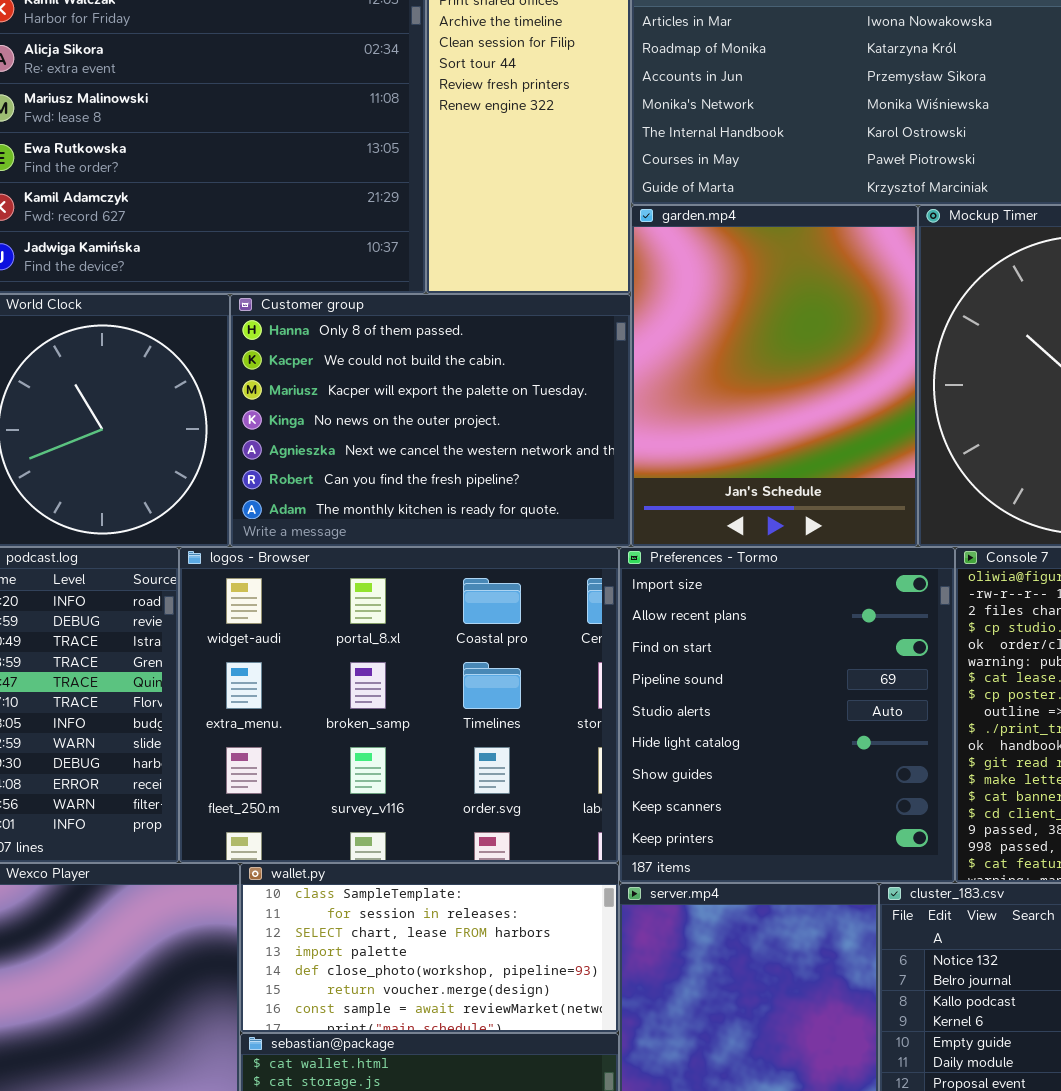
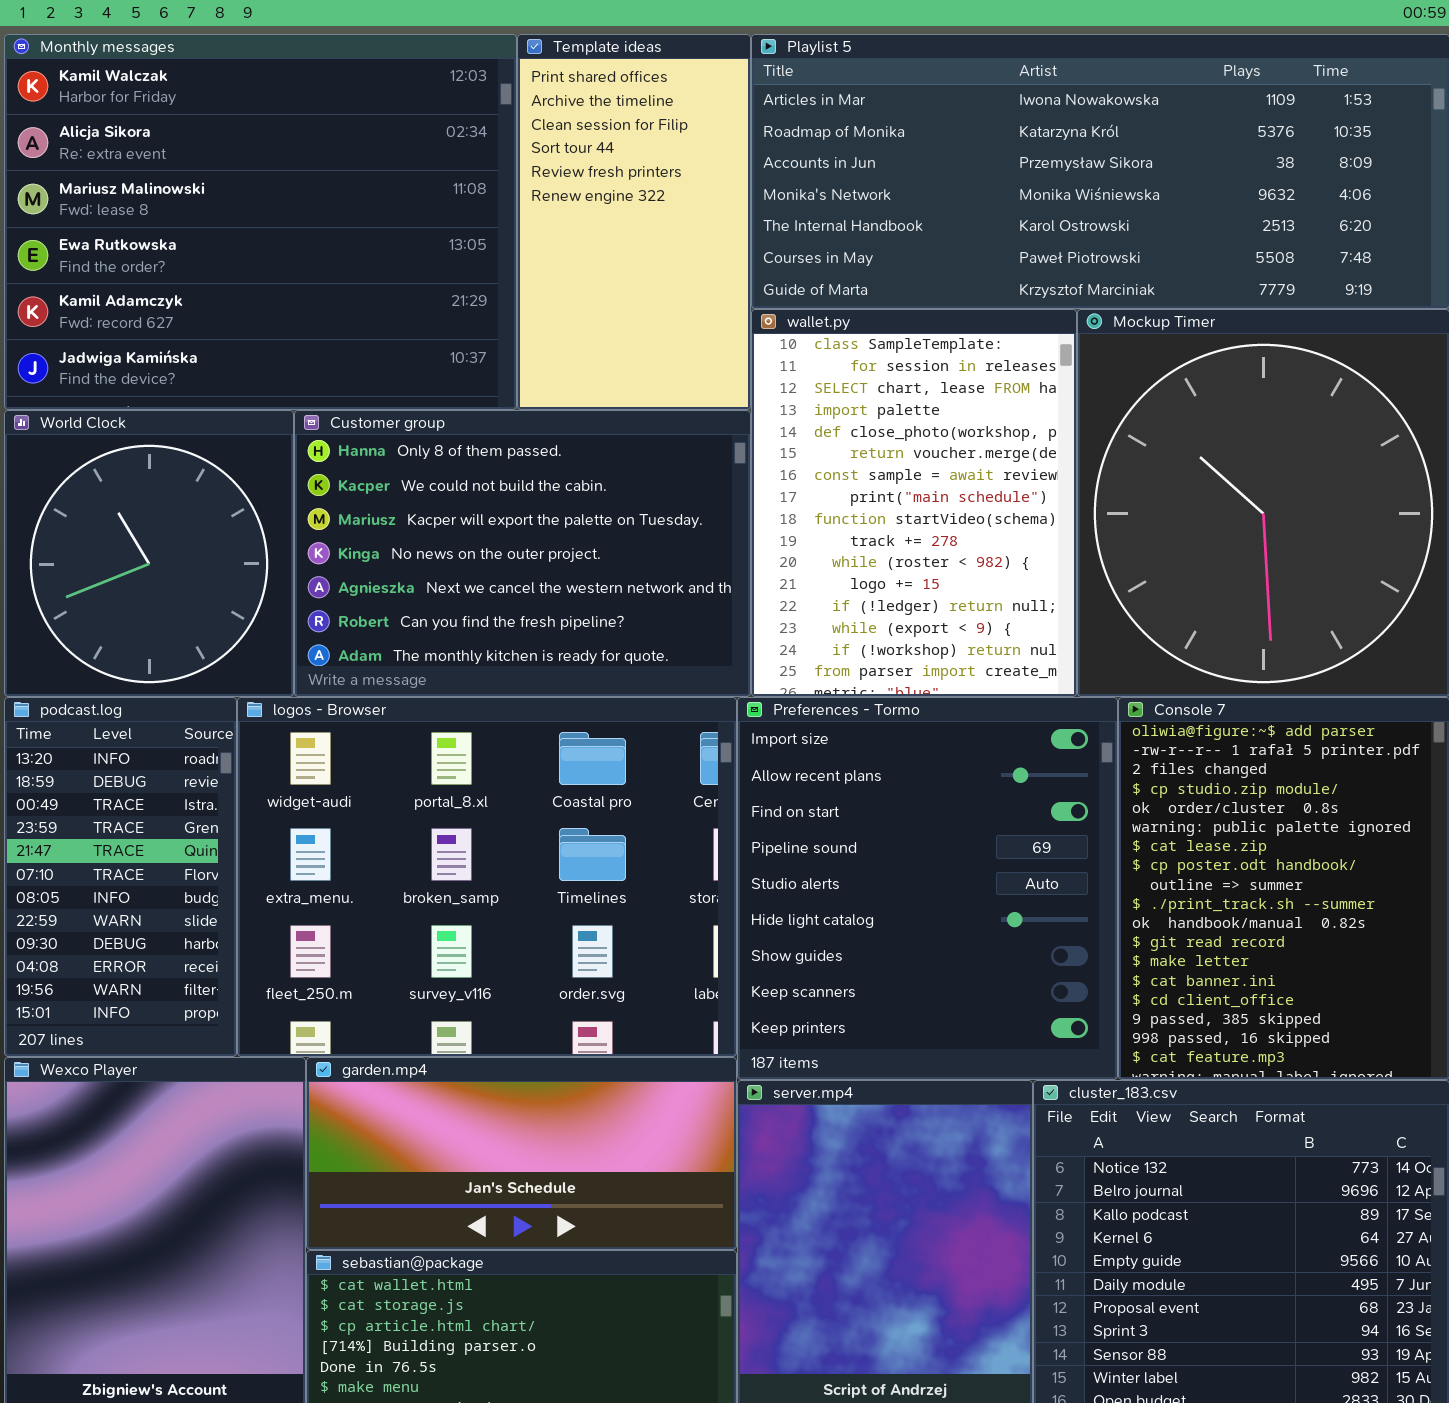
garden.mp4: [631,205,918,547] -> [306,1057,737,1250], moved, resized
wallet.py: [240,863,619,1033] -> [751,309,1077,697], moved, resized

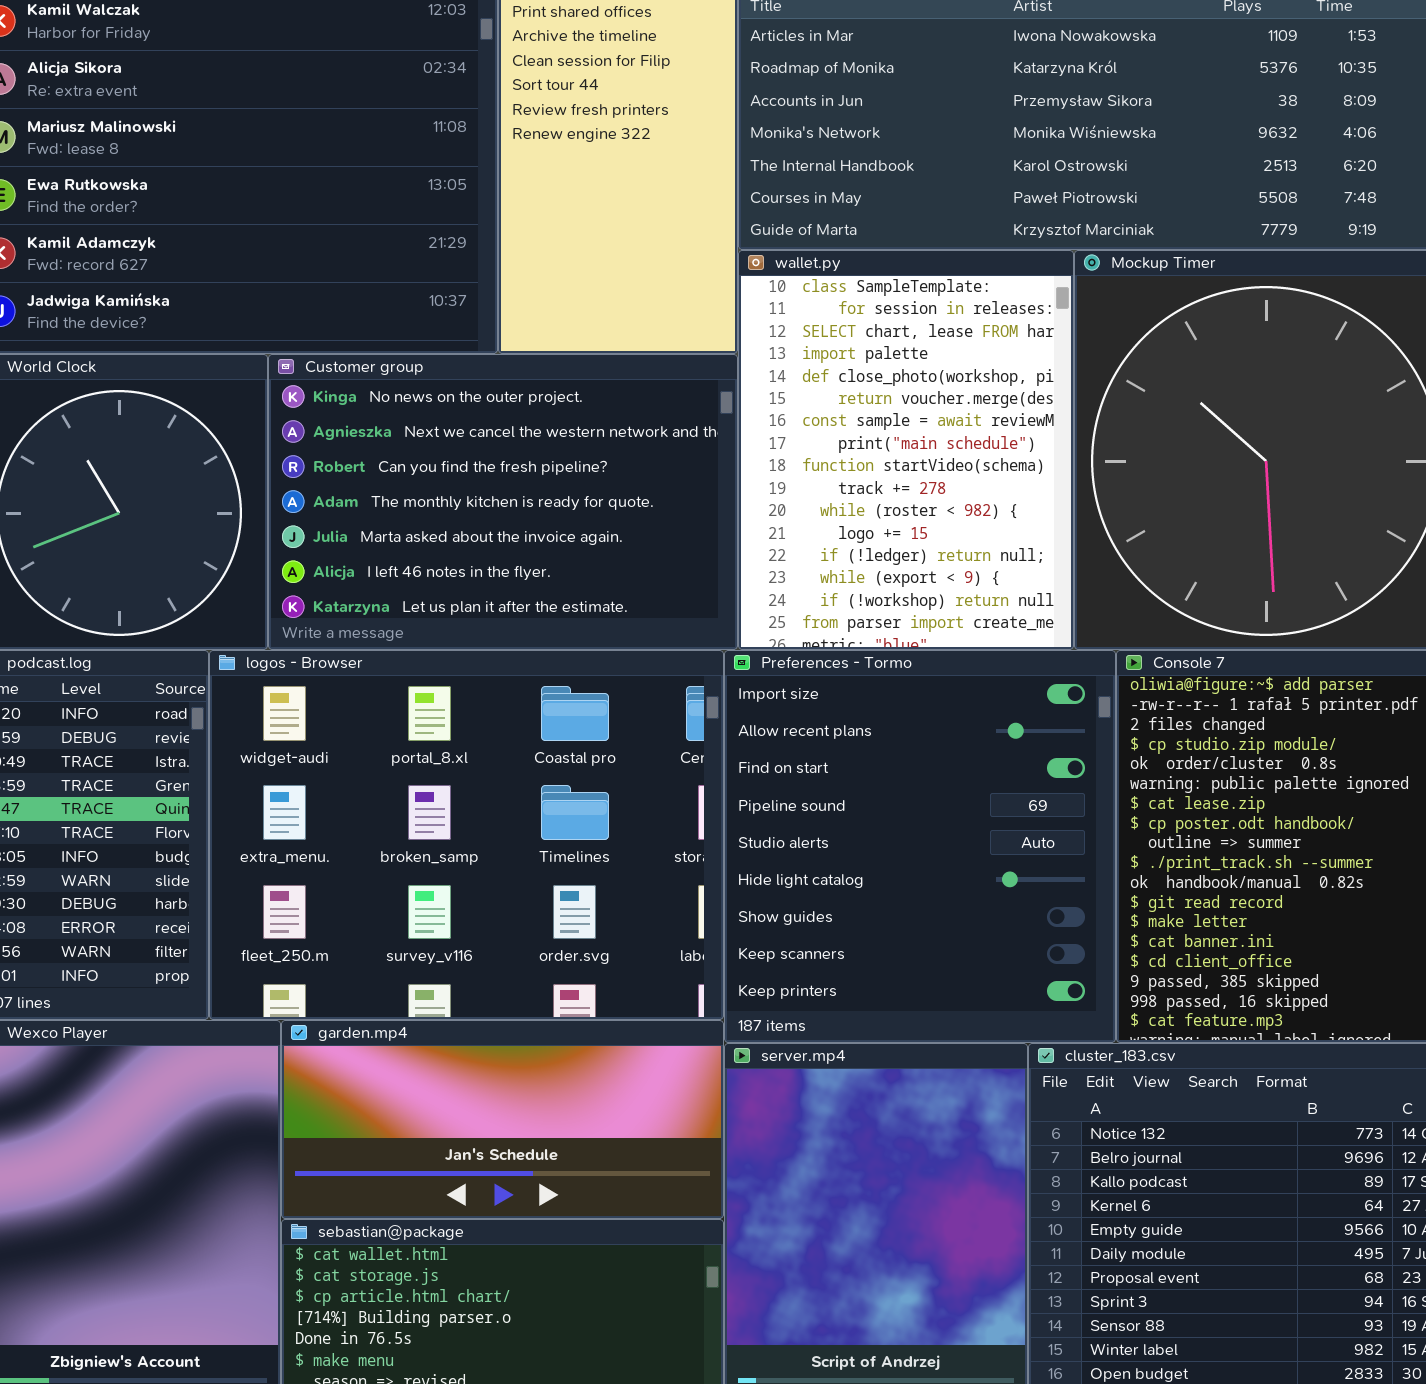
Customer group: [294,410,751,697] -> [268,354,738,650], scrolled down 3 rows

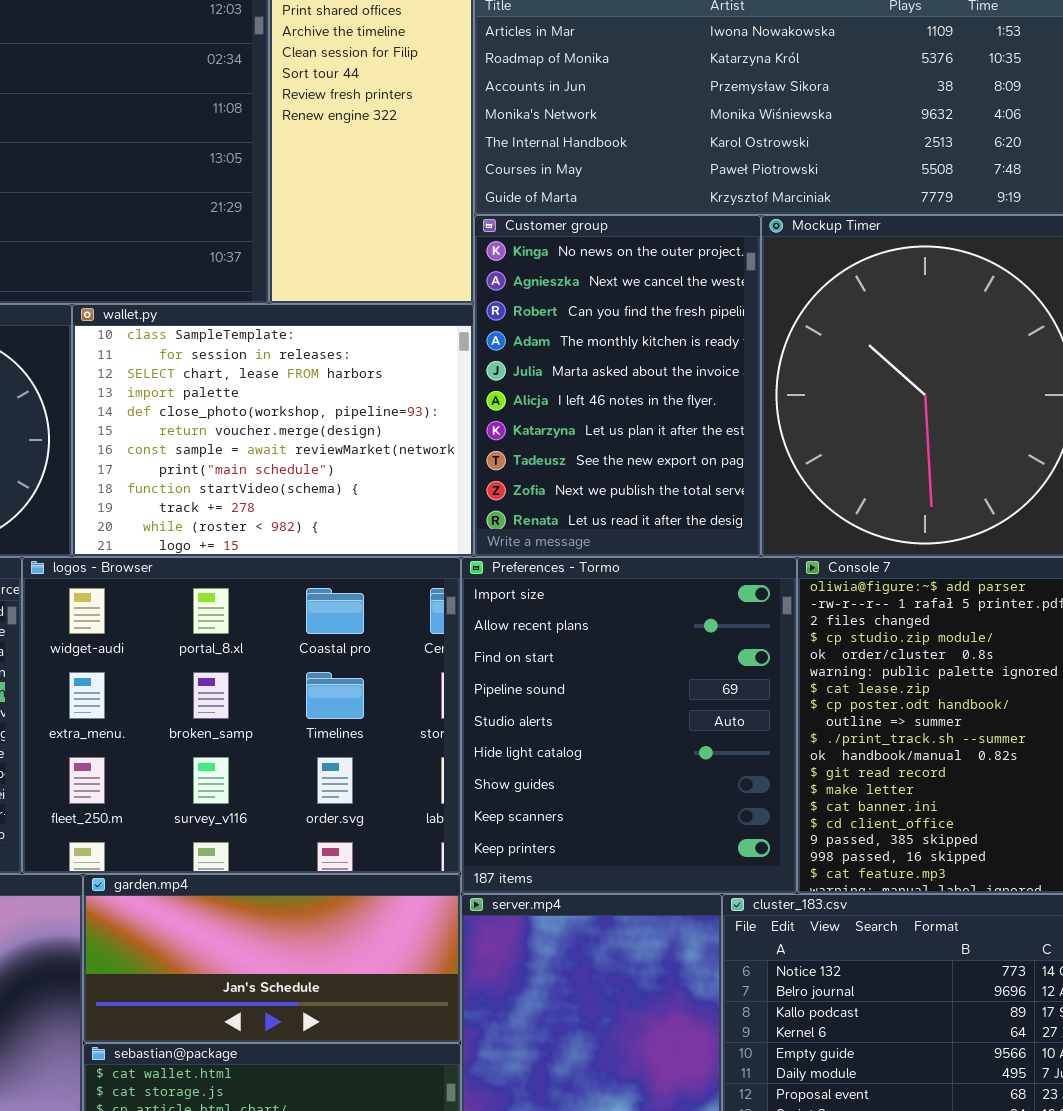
wallet.py: [738,250,1074,650] -> [72,304,474,557], moved, resized
Customer group: [268,354,738,650] -> [474,215,761,557], moved, resized

